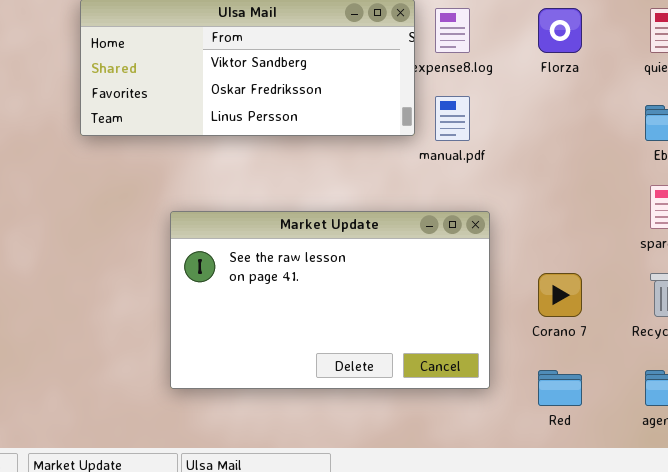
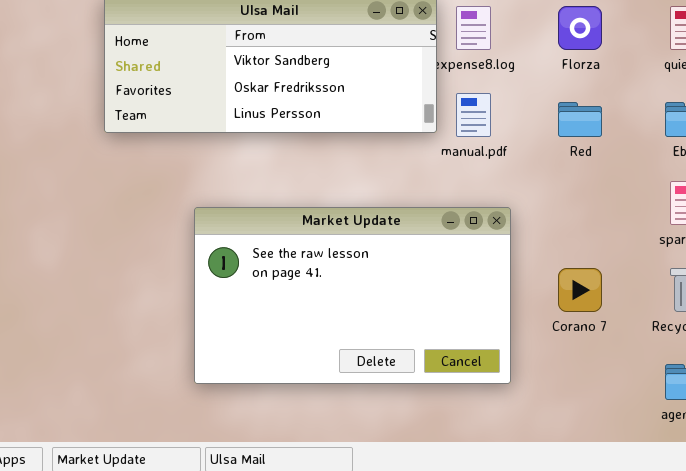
Red: [538,370,582,406] -> [558,102,602,137], moved

